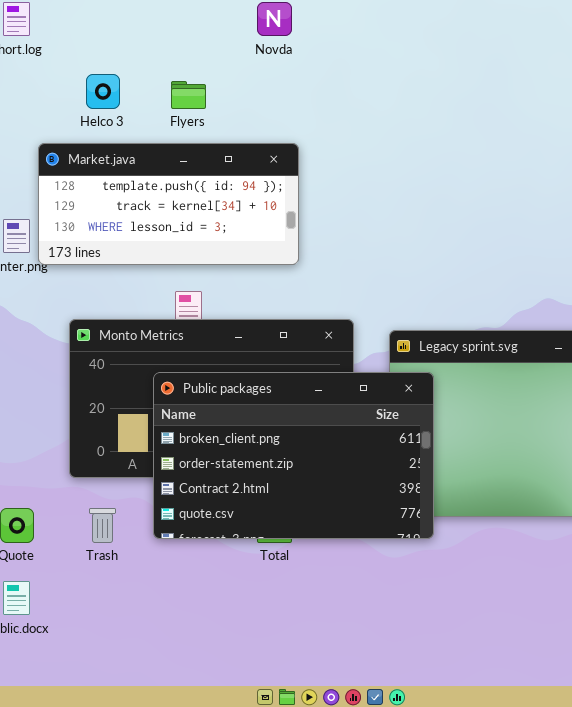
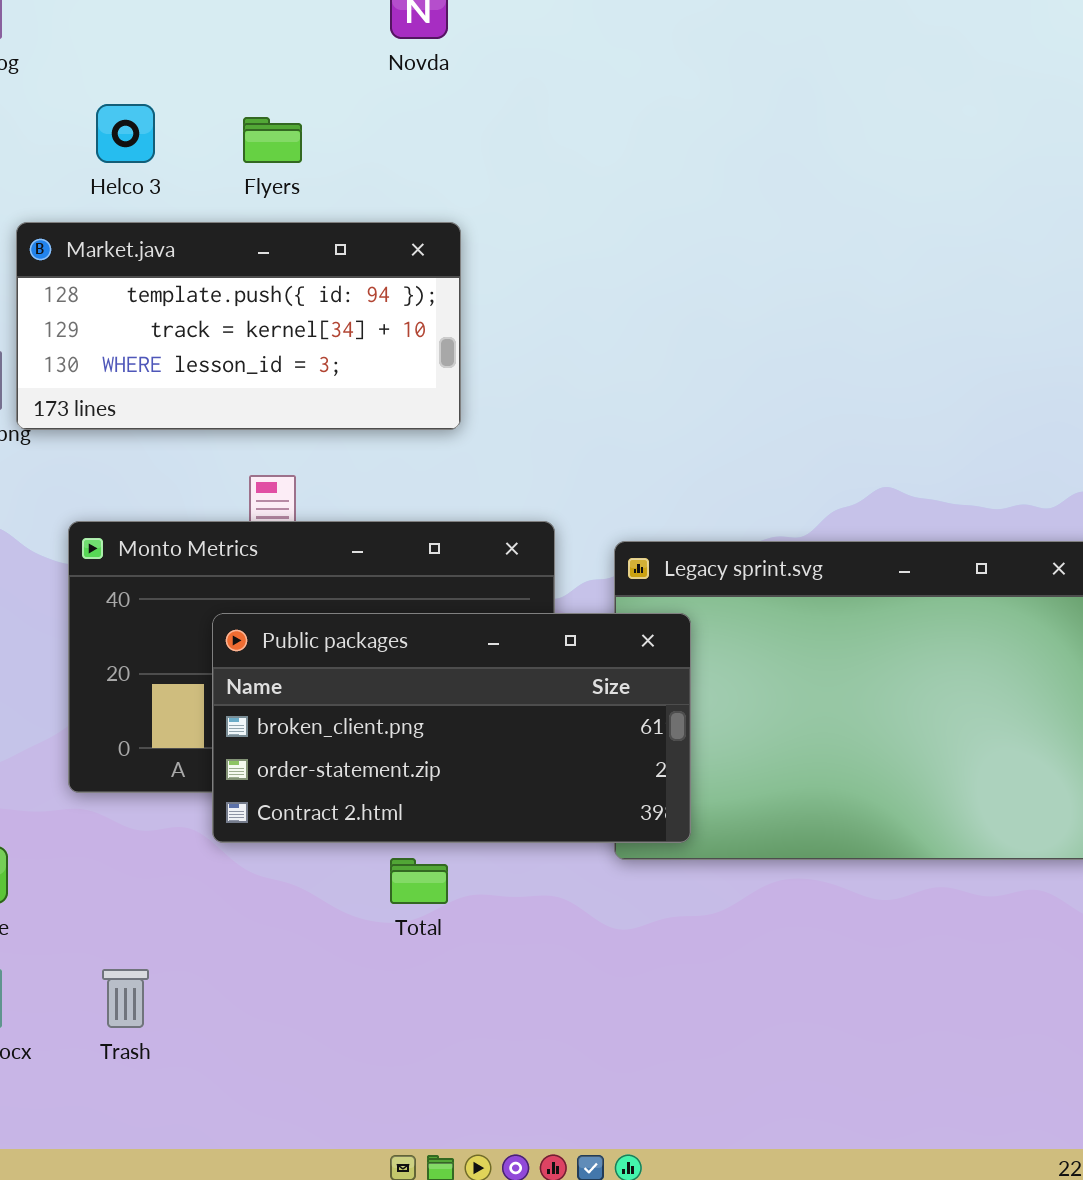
Public packages: [153,372,434,539] -> [212,613,691,843], resized
Trash: [89,508,116,543] -> [102,969,149,1028], moved

